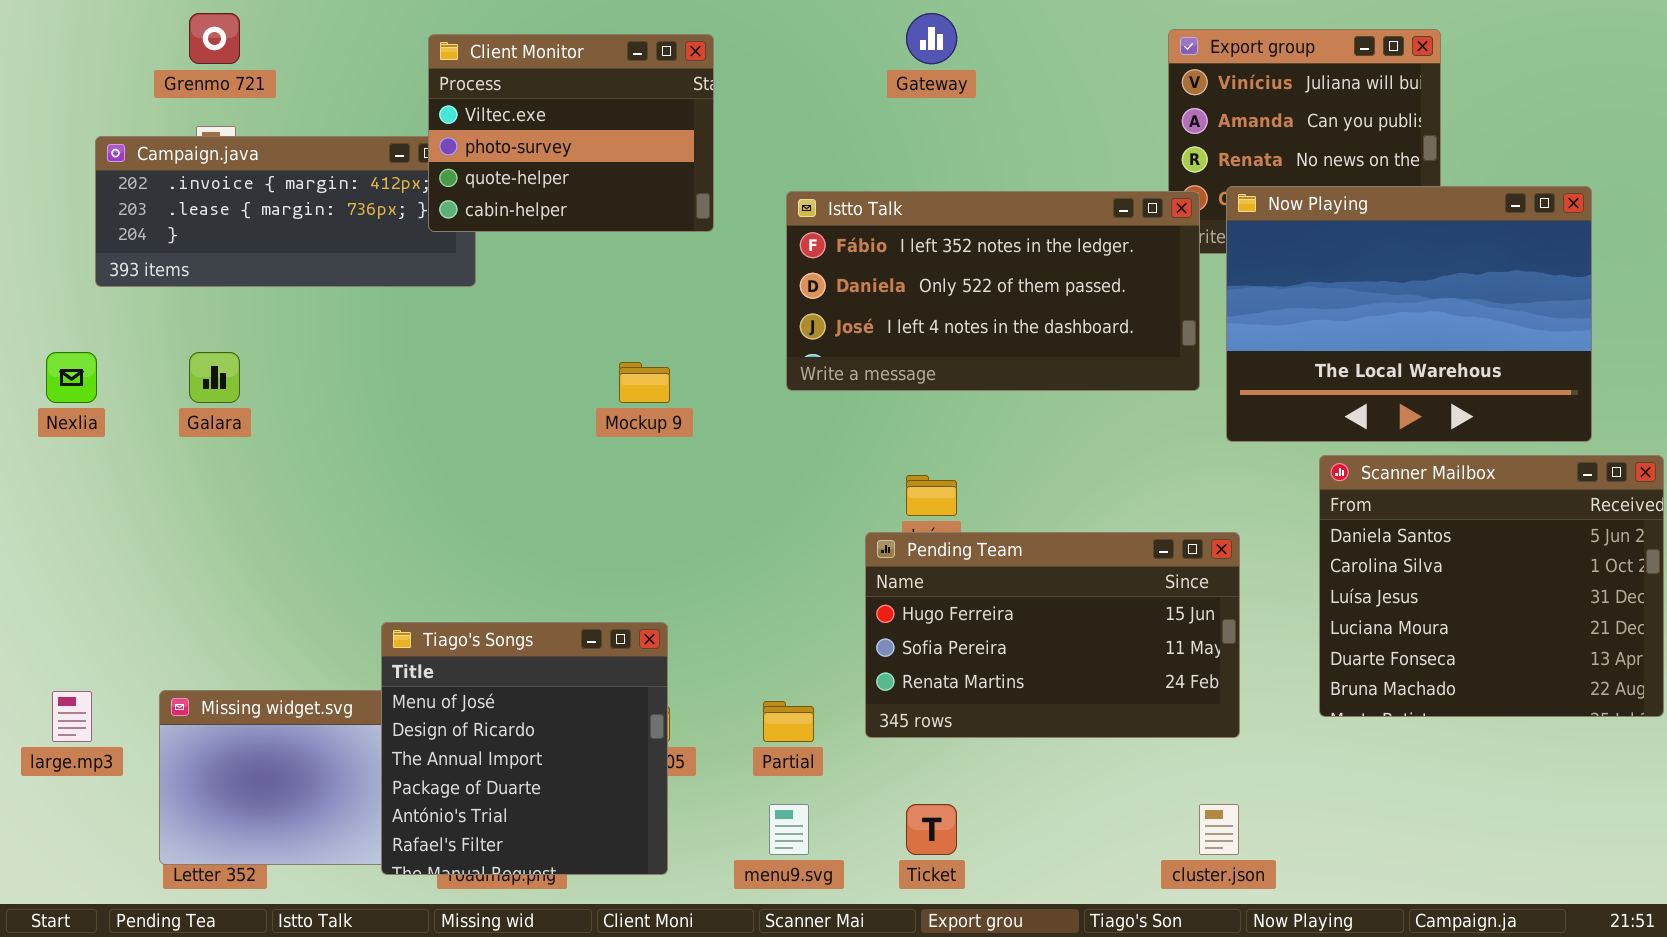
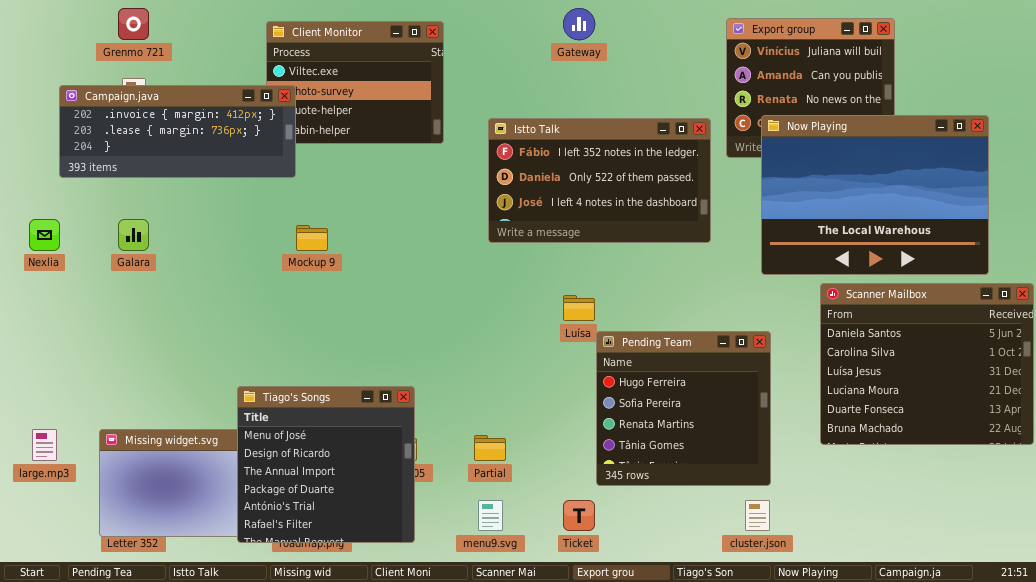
Campaign.java: [95,136,476,287] -> [59,85,296,178], raised
Istto Talk: [786,191,1200,391] -> [488,118,711,243], resized
Mockup 9: [619,362,670,403] -> [296,225,328,251], moved
Pending Team: [865,532,1240,738] -> [596,331,771,486], resized

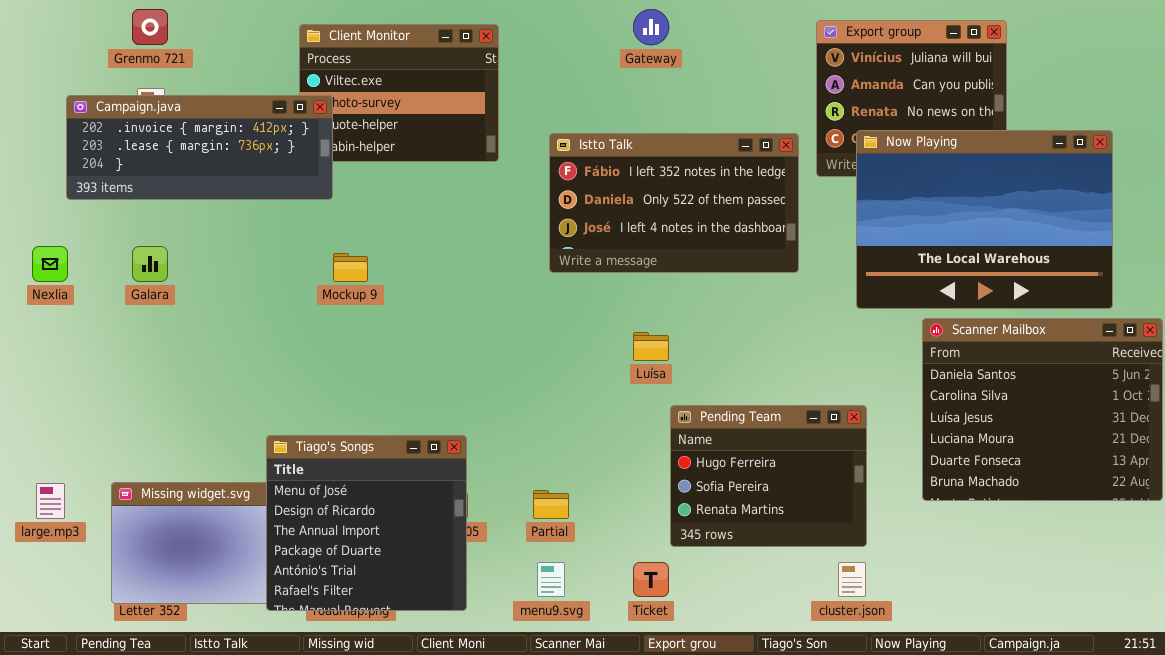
Pending Team: [596,331,771,486] -> [670,405,867,547], resized

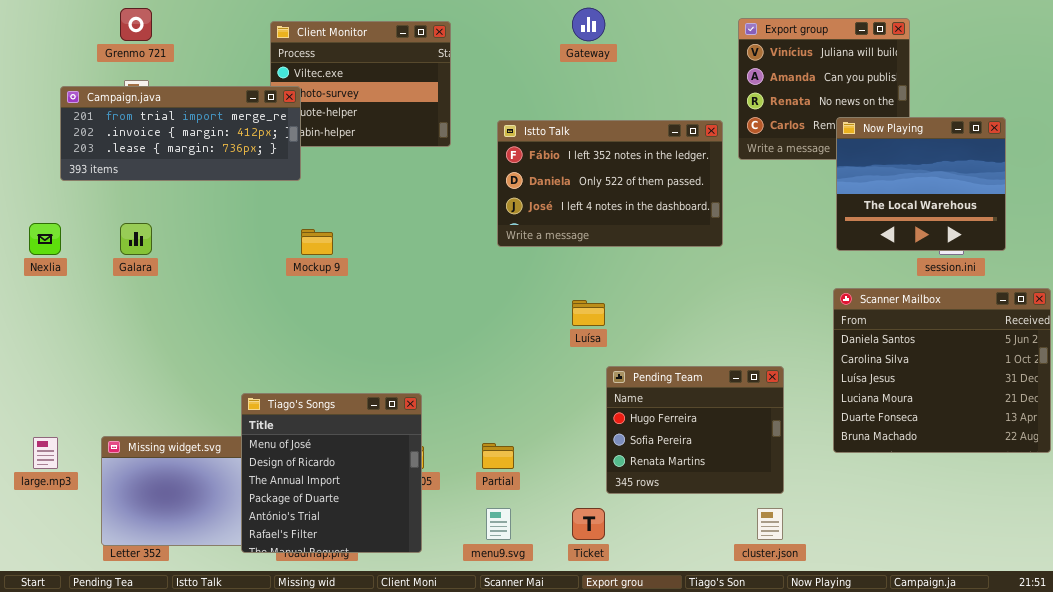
Campaign.java: [66,95,333,200] -> [60,86,301,181], scrolled up 1 row
Now Playing: [856,130,1113,309] -> [836,117,1006,251], resized

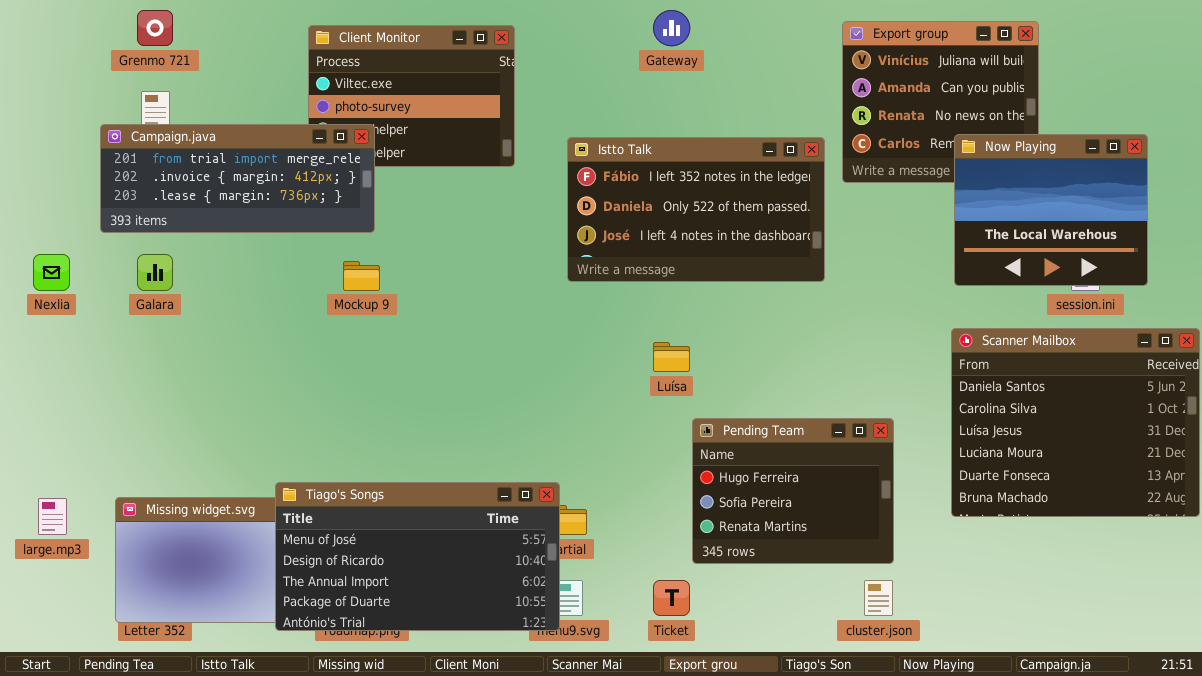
Campaign.java: [60,86,301,181] -> [100,124,375,233], moved
Tiago's Songs: [241,393,422,553] -> [275,482,560,631], resized

